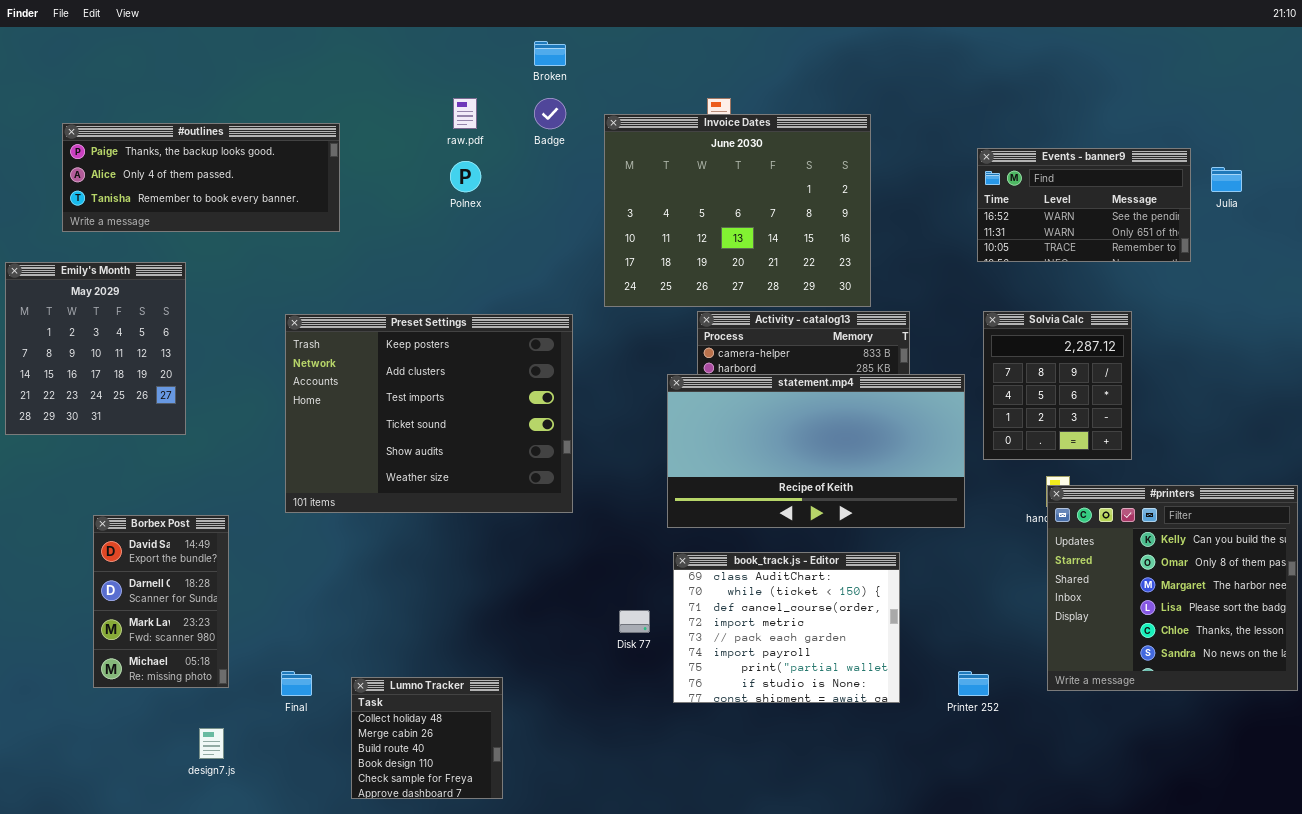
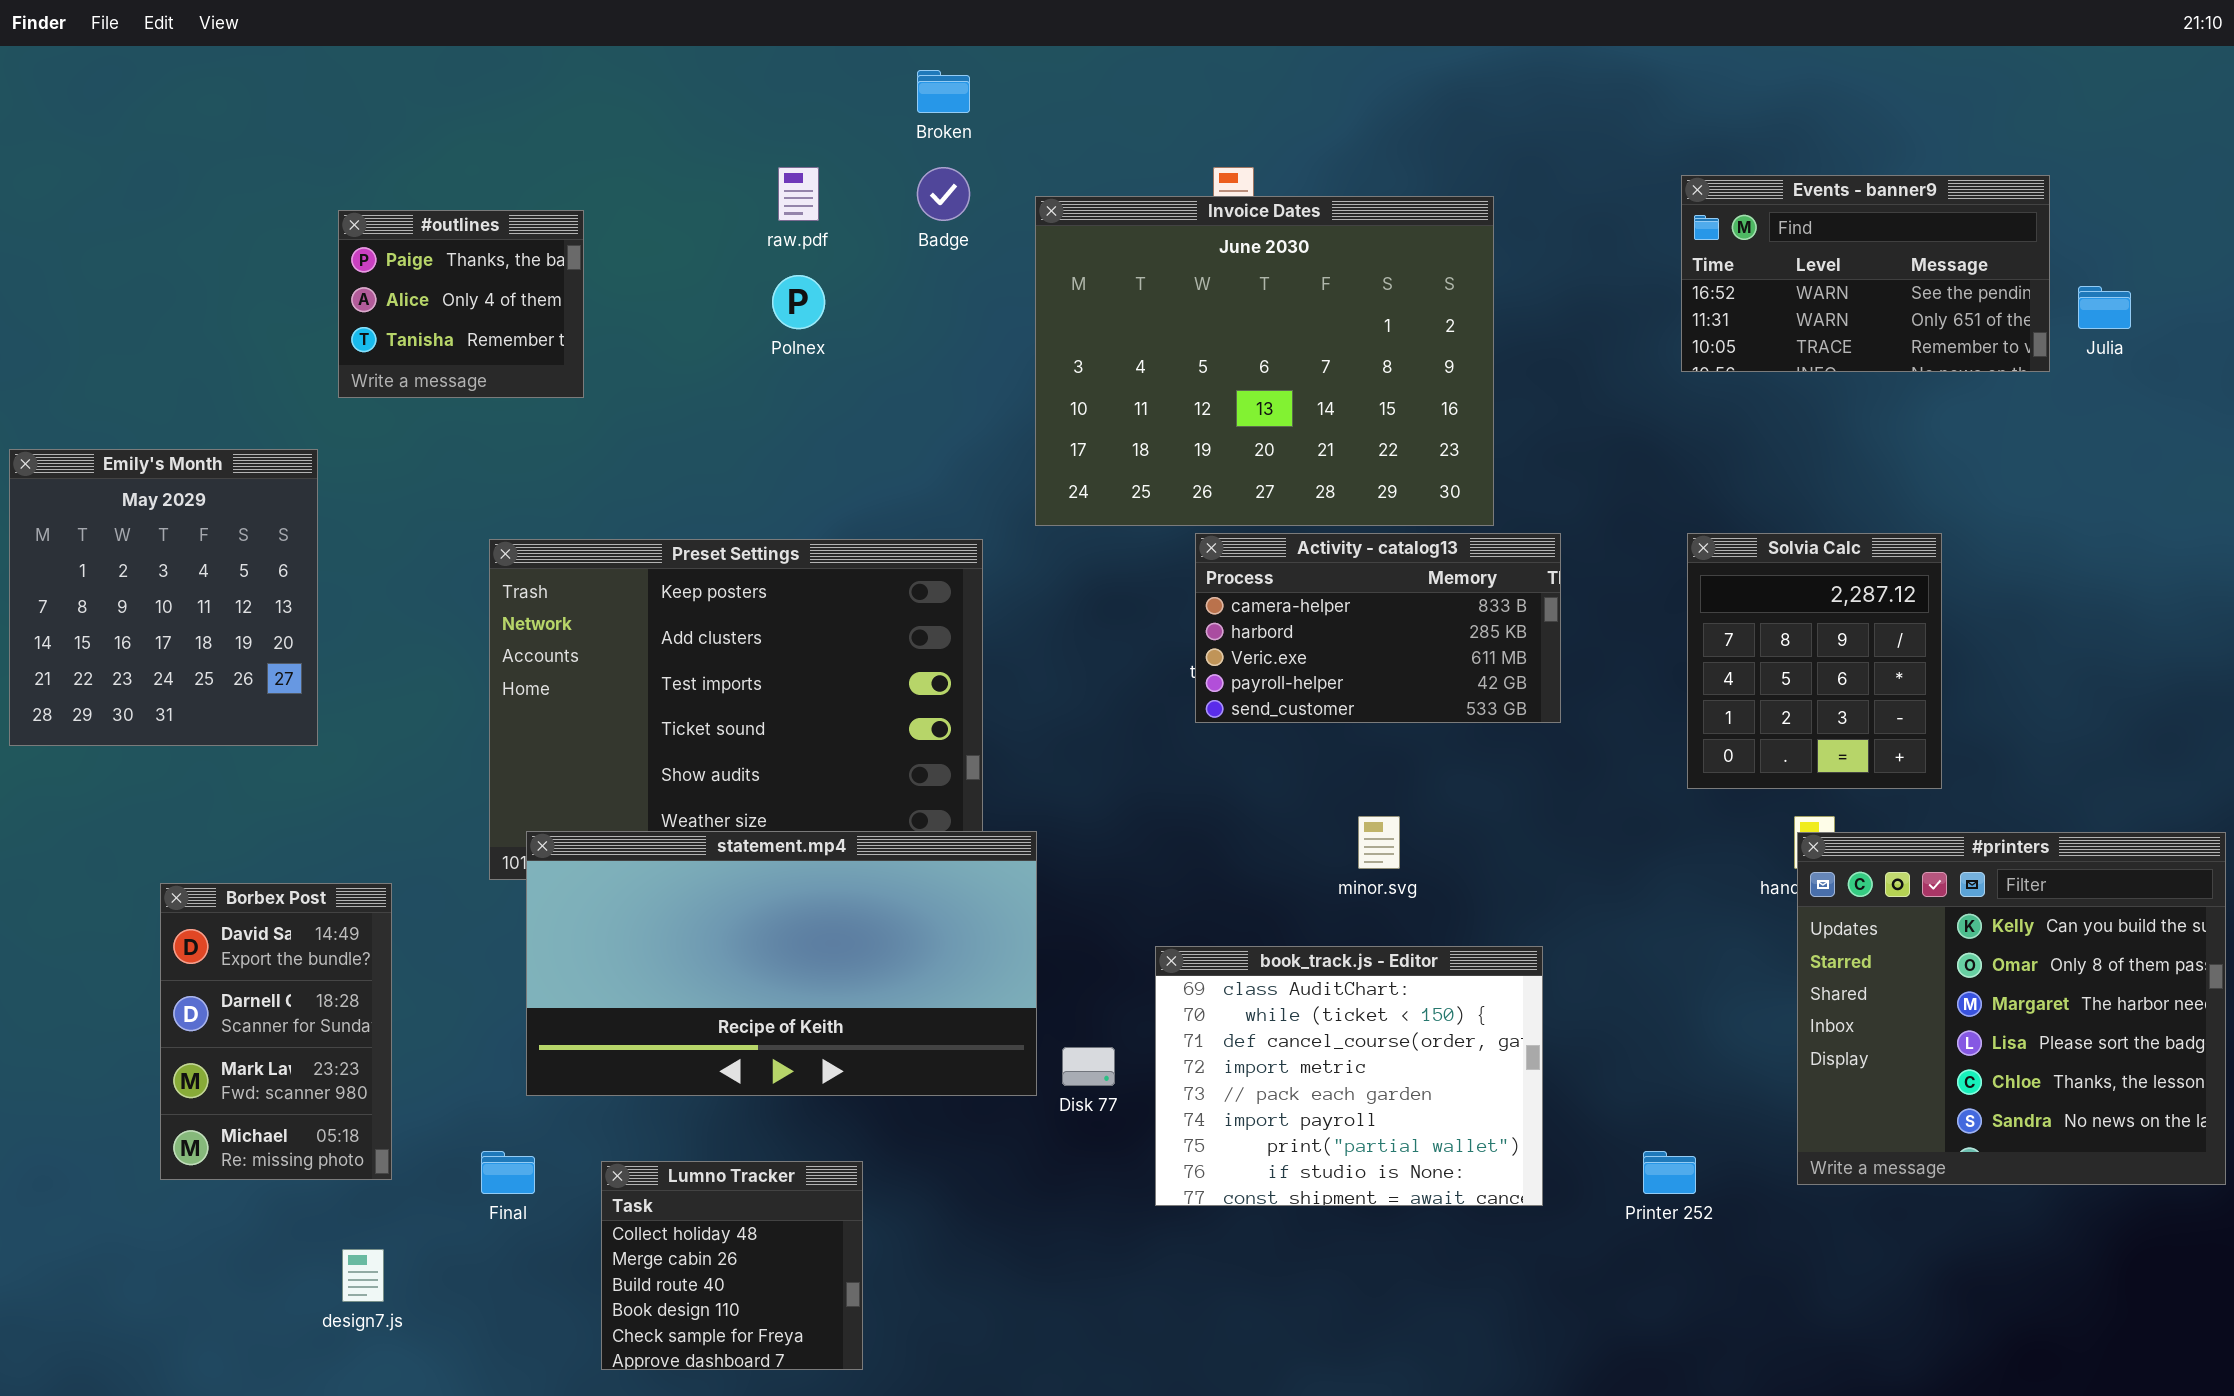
#outlines: [62,123,340,232] -> [338,210,584,398], resized
Events - banner9: [977,148,1191,262] -> [1681,175,2050,372], moved
statement.mp4: [667,374,965,528] -> [526,831,1037,1096], moved

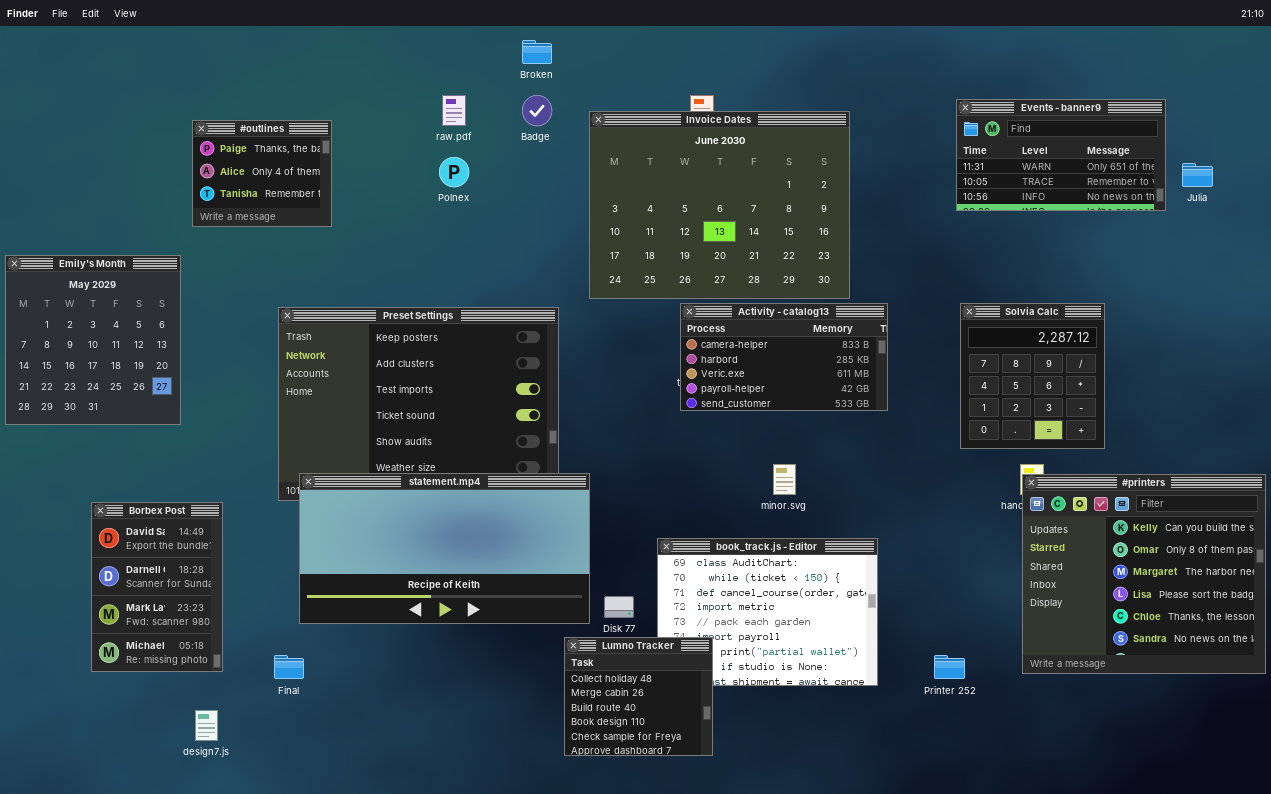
Events - banner9: [1681,175,2050,372] -> [956,99,1166,211], scrolled down 1 row
Lumno Tracker: [601,1161,863,1370] -> [564,637,713,756], moved

